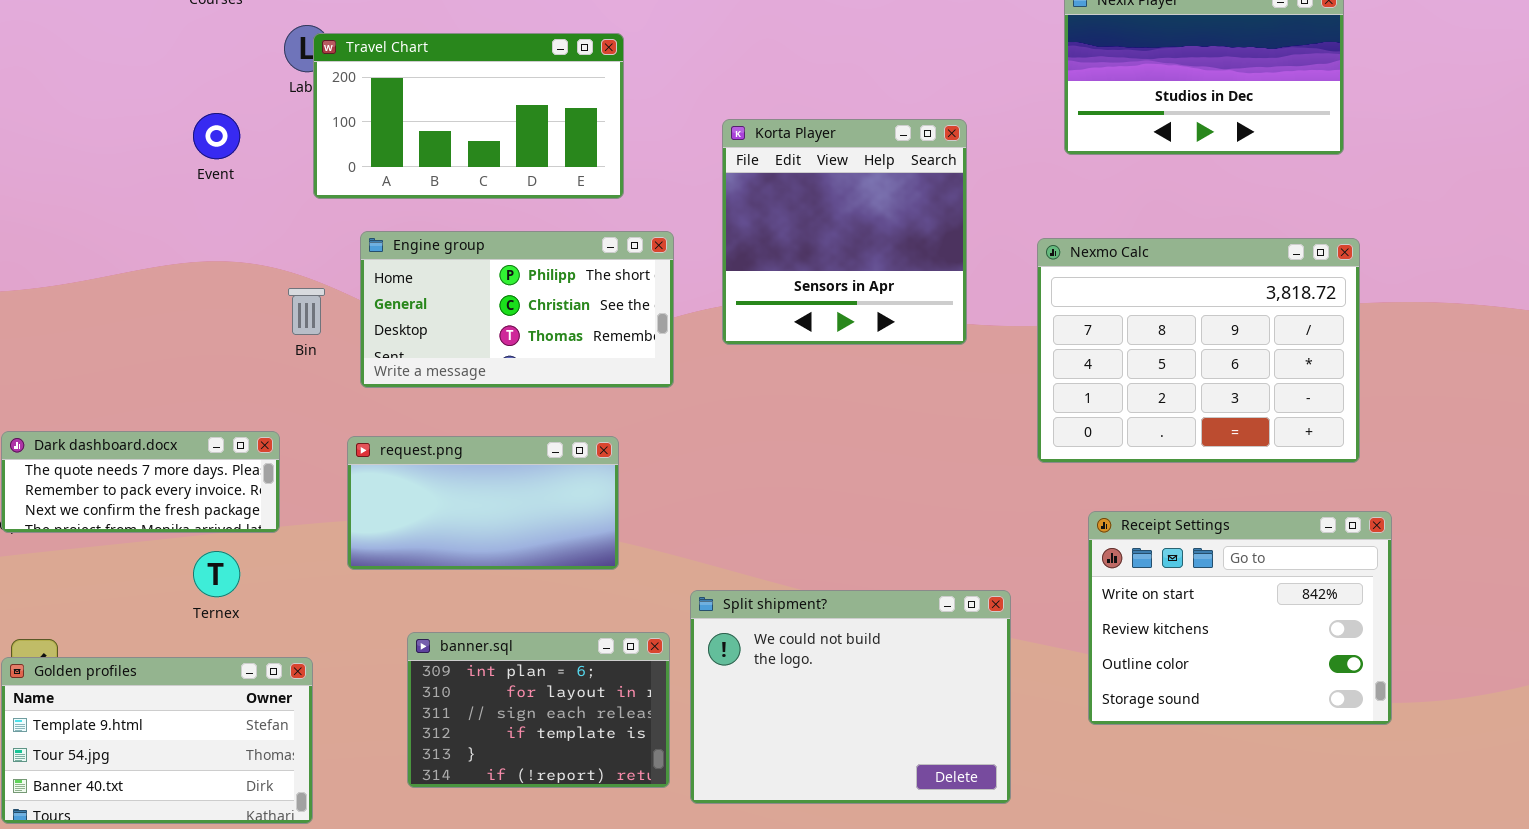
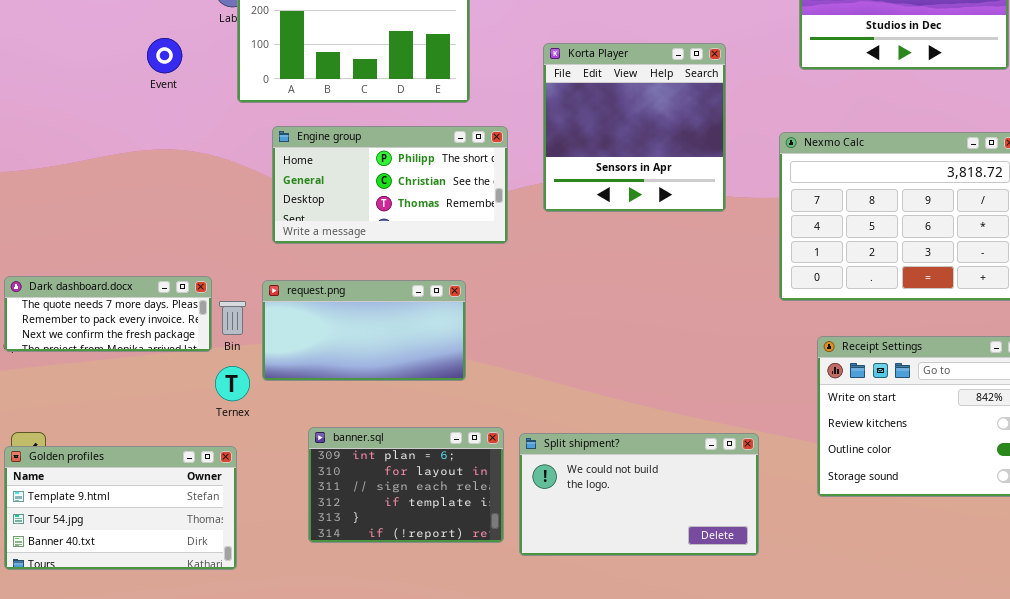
Bin: [288,288,325,335] -> [219,301,246,335], moved
Ternex: [193,551,240,597] -> [215,366,250,401], moved
Split shipment?: [690,590,1011,804] -> [519,433,759,556], resized

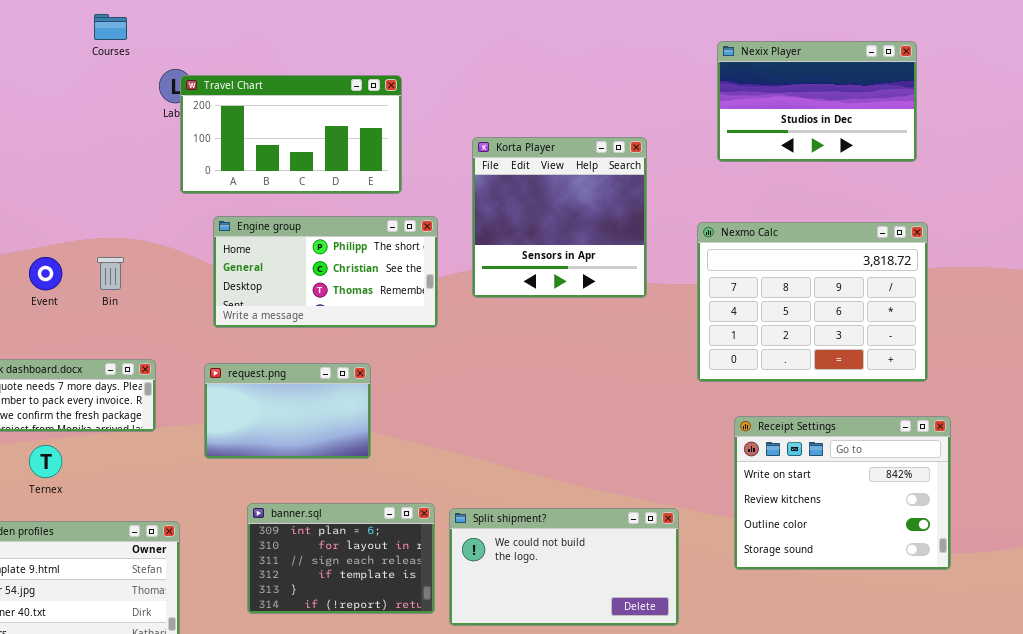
Event: [147,38,182,73] -> [29,257,62,290], moved
request.png: [262,280,466,381] -> [204,363,371,459], resized
Bin: [219,301,246,335] -> [97,257,124,290], moved
Ternex: [215,366,250,401] -> [29,445,62,478], moved

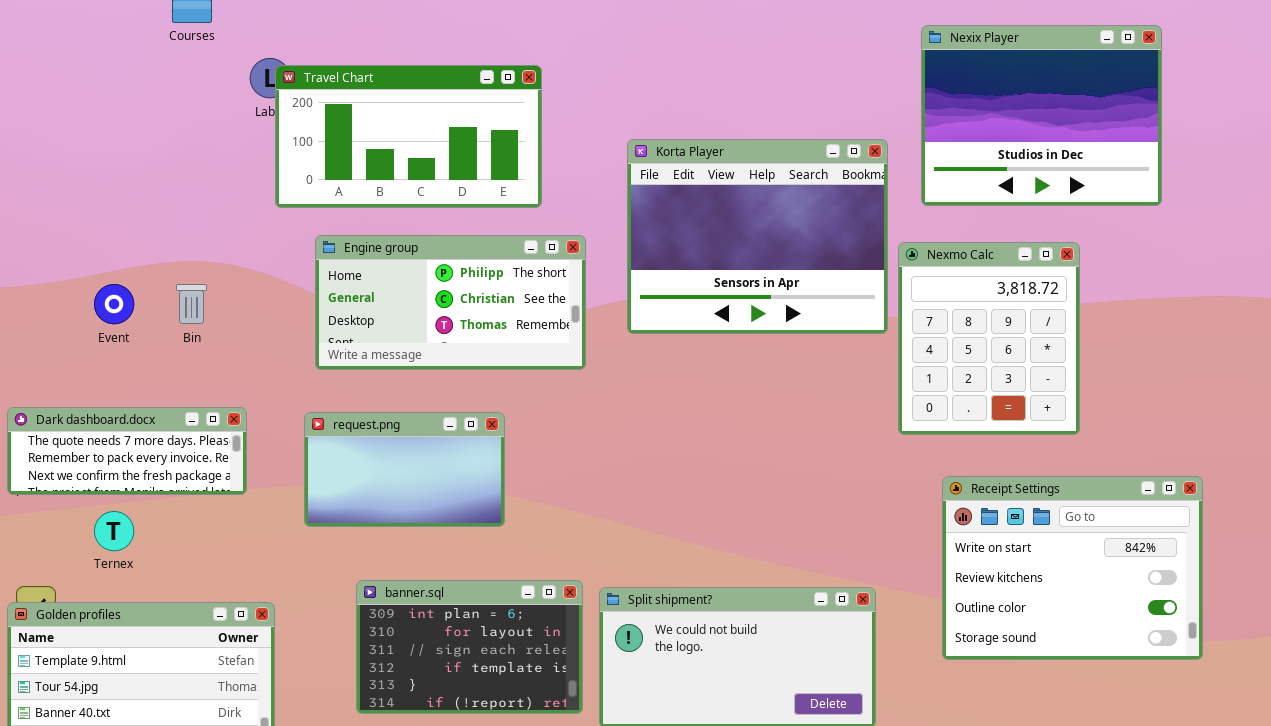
Nexix Player: [717,41,917,162] -> [921,25,1162,206], resized
Korta Player: [472,137,647,298] -> [627,139,888,334], resized
Nexmo Calc: [697,222,928,382] -> [898,242,1080,435], resized

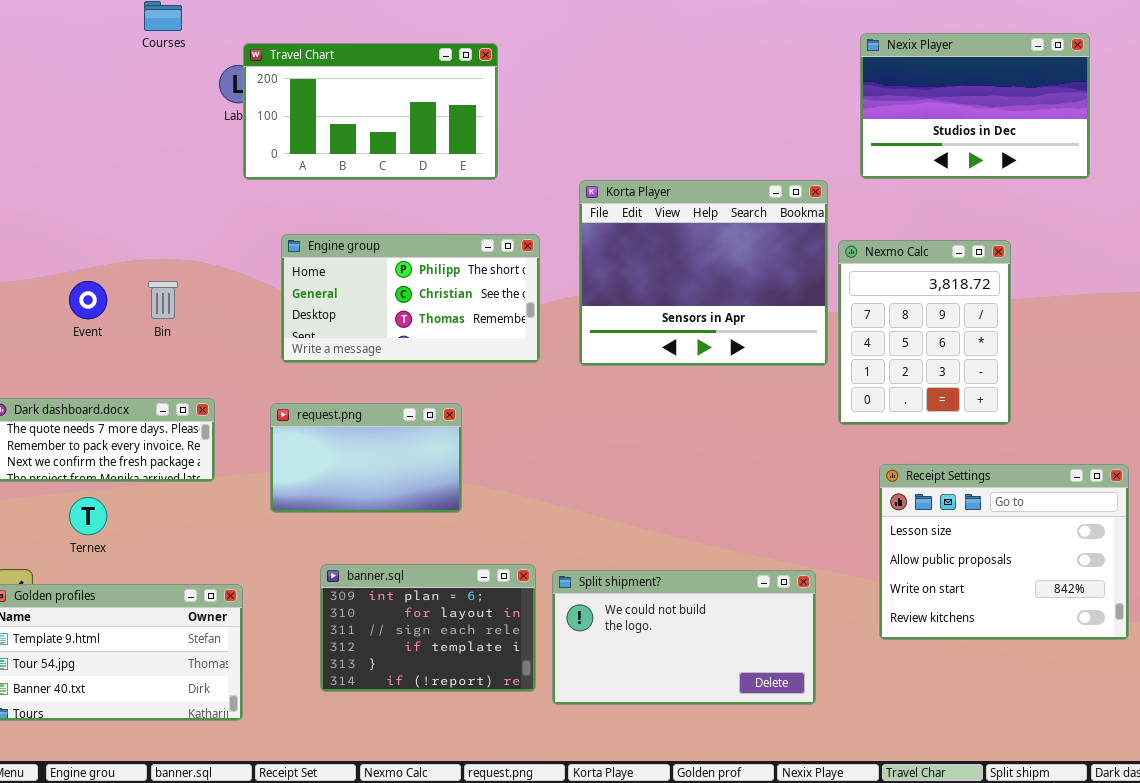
Nexix Player: [921,25,1162,206] -> [860,33,1090,179], resized
Travel Chart: [275,65,542,208] -> [243,43,498,180], moved
Korta Player: [627,139,888,334] -> [579,180,828,366], moved
Receipt Settings: [942,476,1203,660] -> [879,464,1129,640], scrolled up 2 rows

